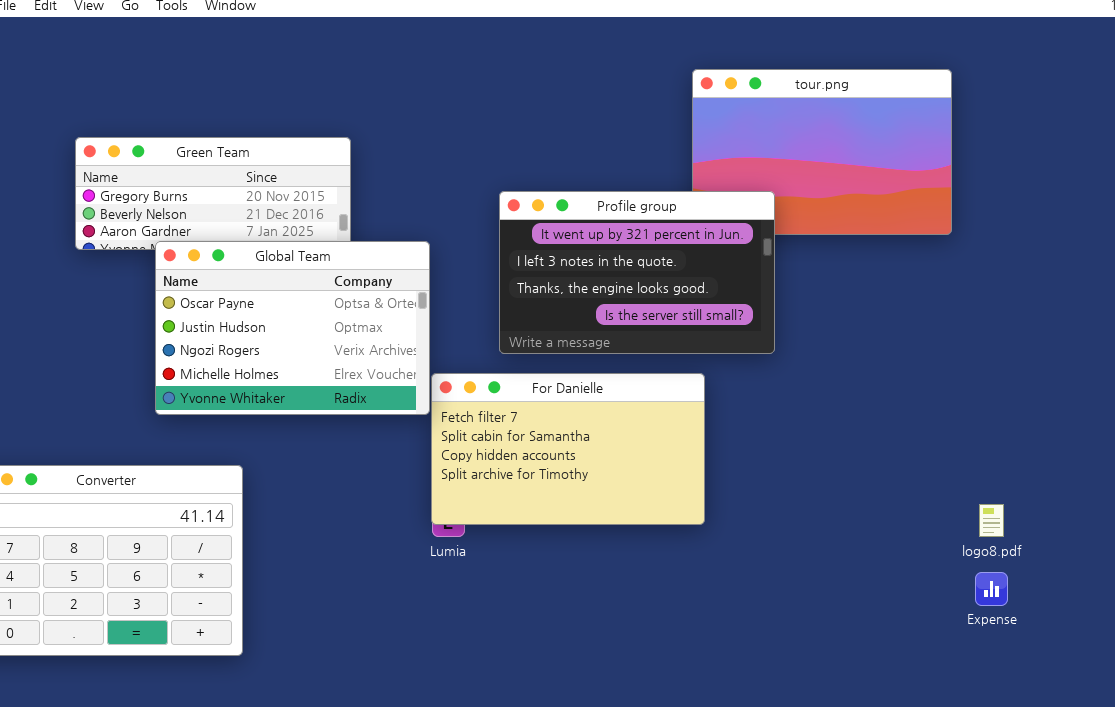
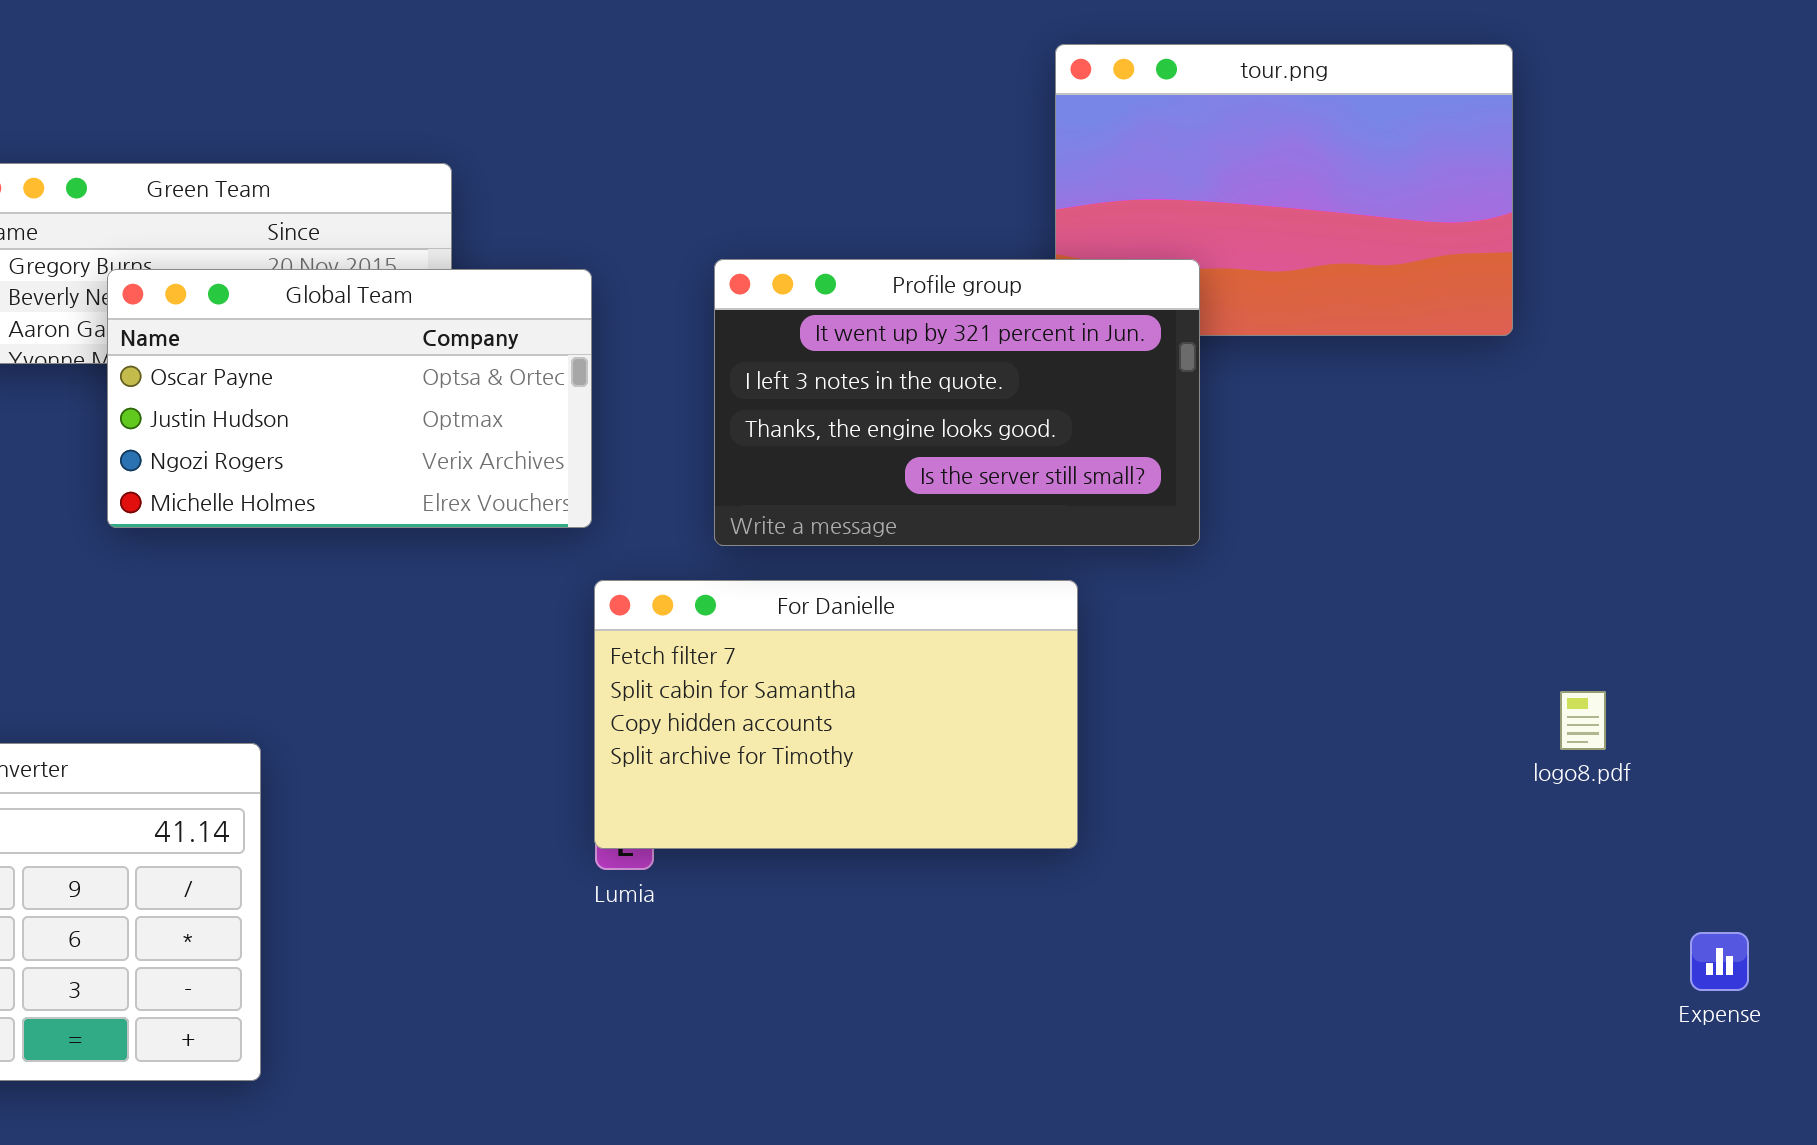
Global Team: [155,241,430,415] -> [107,269,592,528], moved, resized
logo8.pdf: [979,504,1004,537] -> [1560,691,1606,750], moved
Expense: [975,572,1008,606] -> [1690,932,1749,991], moved

